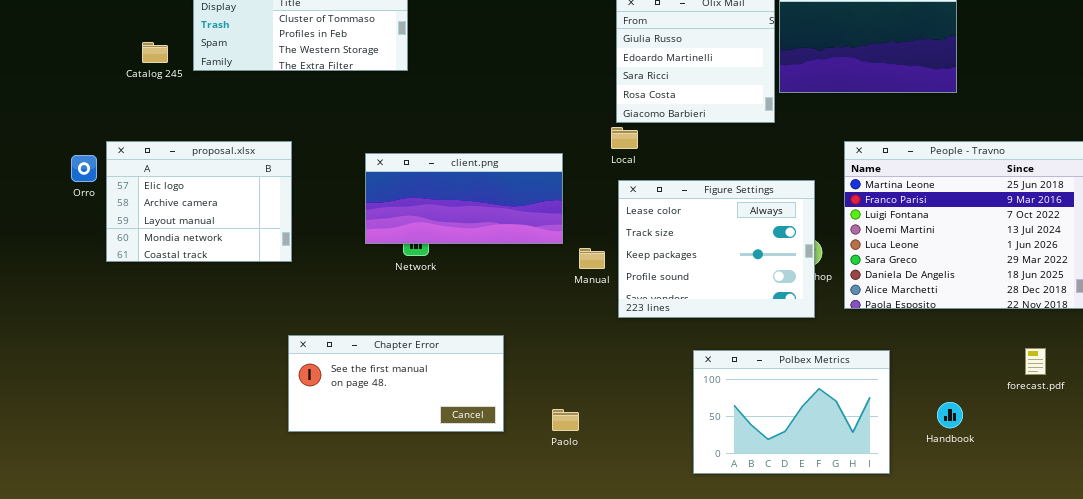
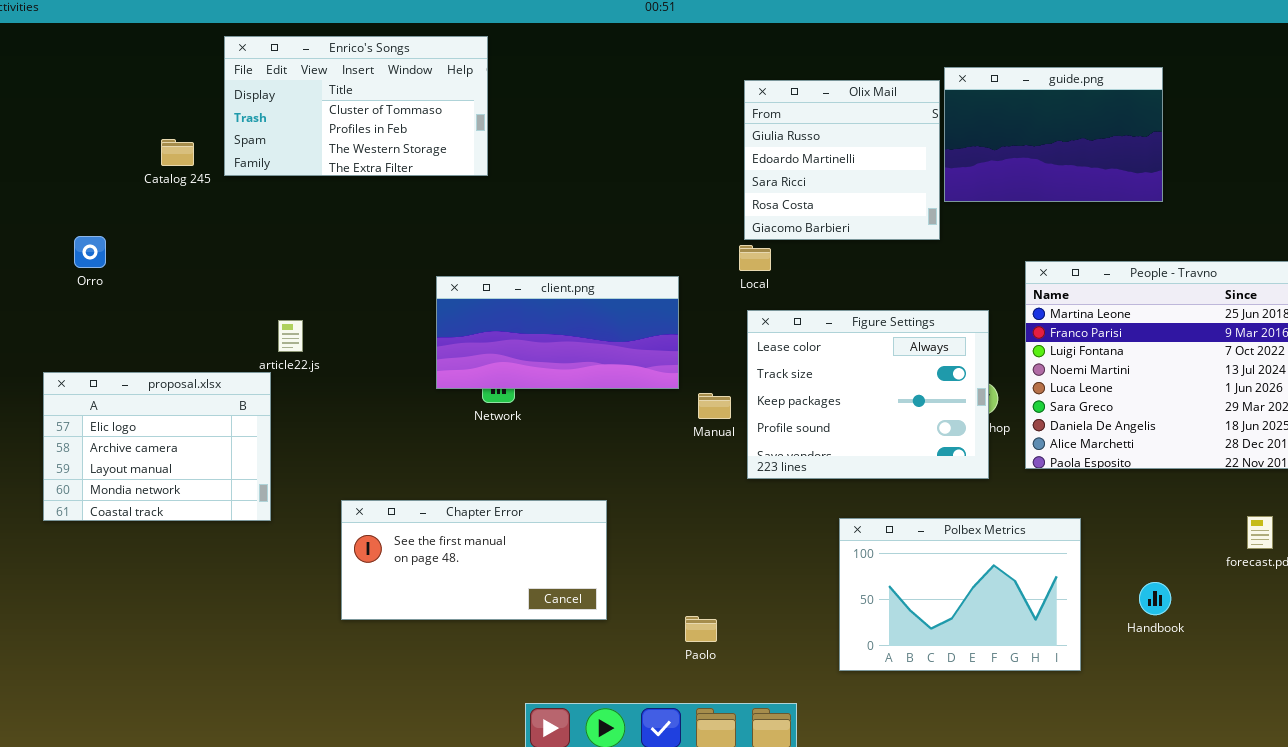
proposal.xlsx: [106,141,292,262] -> [43,372,271,521], moved
Orro: [71,155,97,182] -> [74,236,106,268], moved
Paolo: [552,409,579,431] -> [685,616,717,642], moved

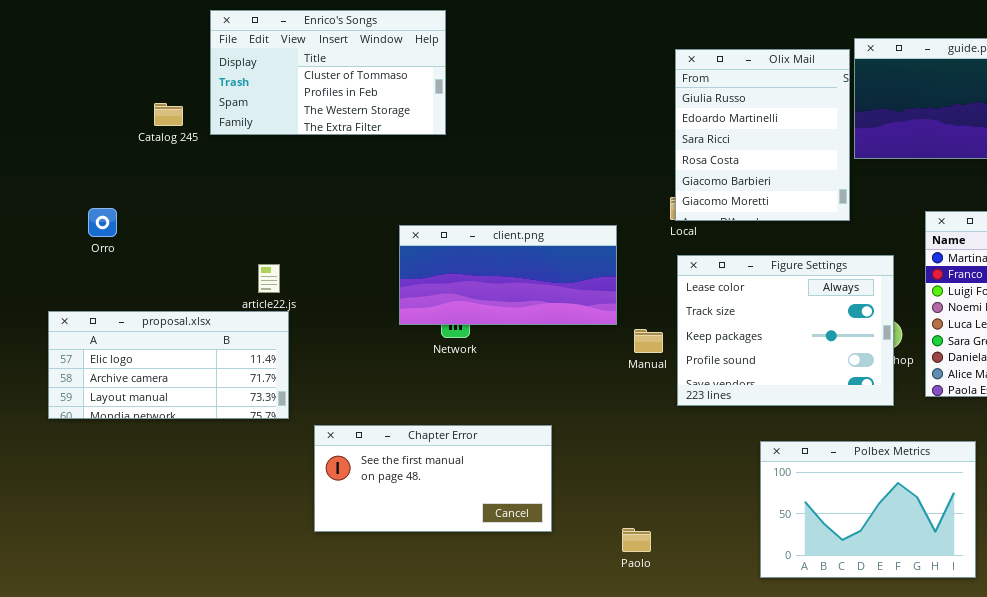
Olix Mail: [744,80,940,240] -> [675,49,850,221], resized
Orro: [74,236,106,268] -> [88,208,117,237], moved
proposal.xlsx: [43,372,271,521] -> [48,311,289,419], resized

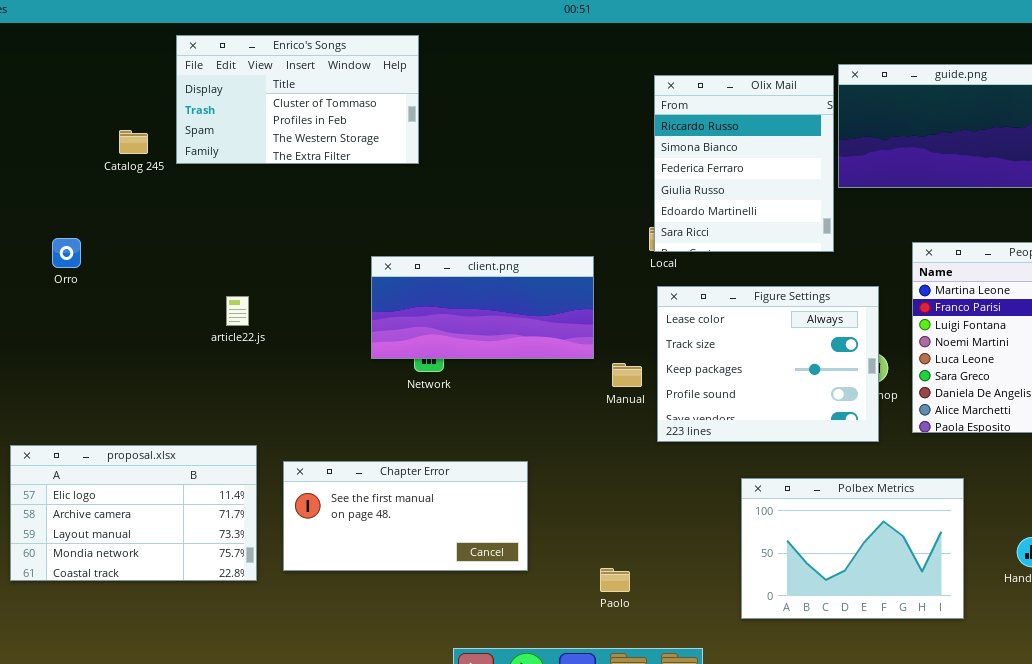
Olix Mail: [675,49,850,221] -> [654,75,834,252], scrolled up 3 rows
proposal.xlsx: [48,311,289,419] -> [10,445,257,581], moved, resized

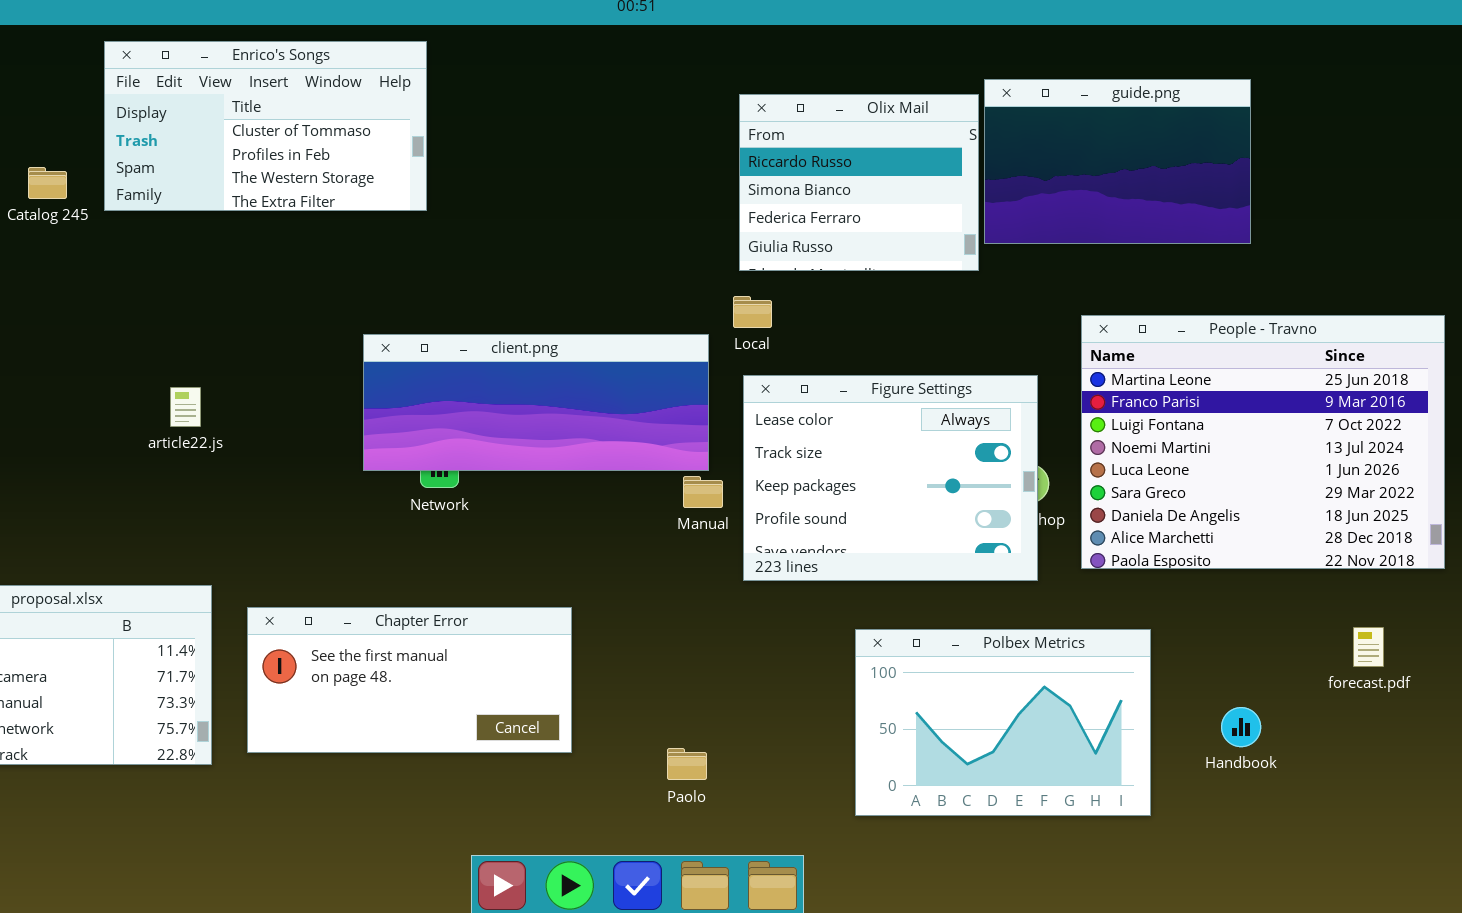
Olix Mail: [654,75,834,252] -> [739,94,979,271], resized
client.png: [371,256,594,359] -> [363,334,709,471], resized

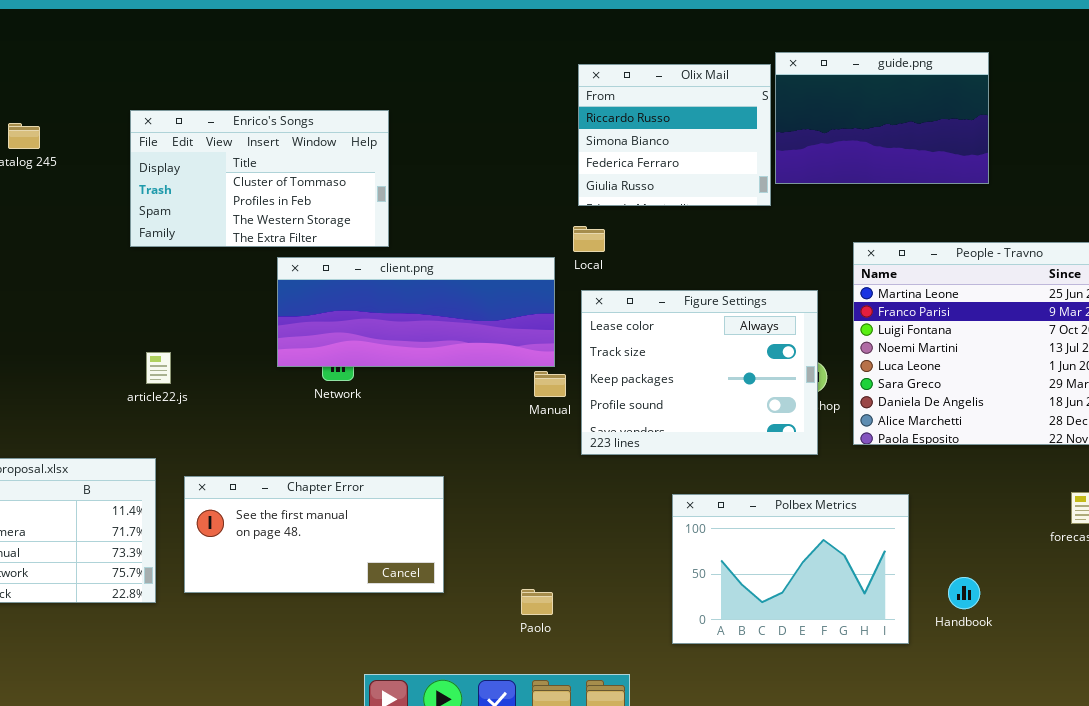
Enrico's Songs: [104,41,427,211] -> [130,110,389,247], moved
article22.js: [170,387,201,427] -> [146,352,171,384], moved
Handbook: [1221,707,1261,747] -> [948,577,980,609], moved

